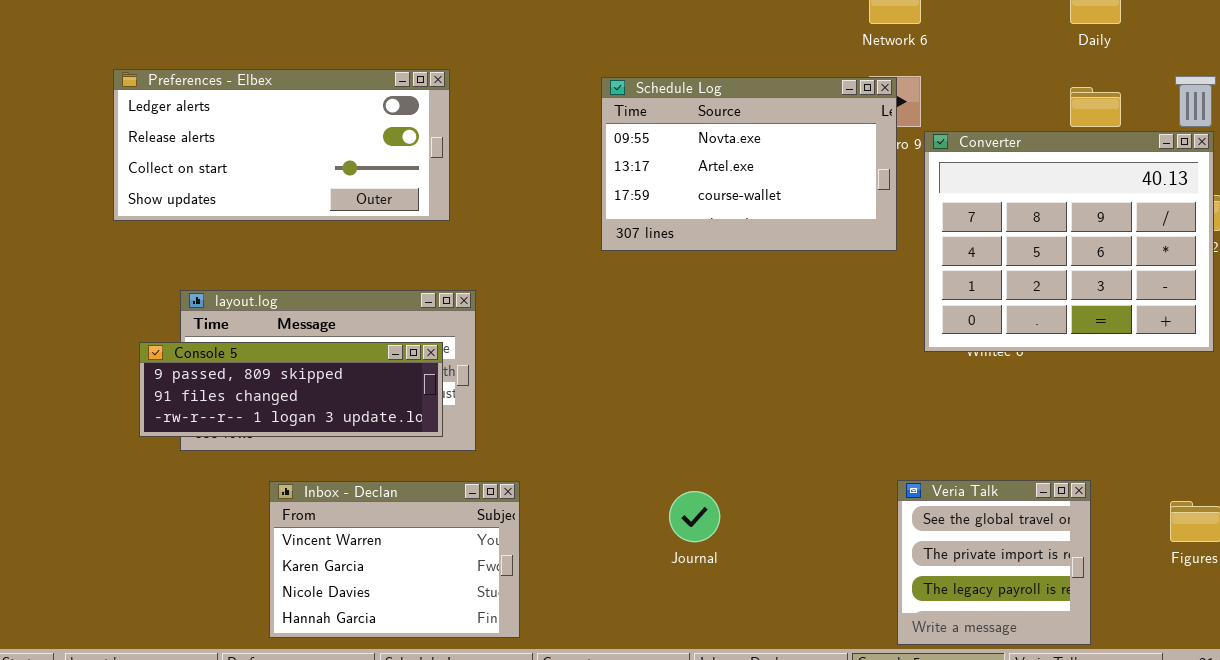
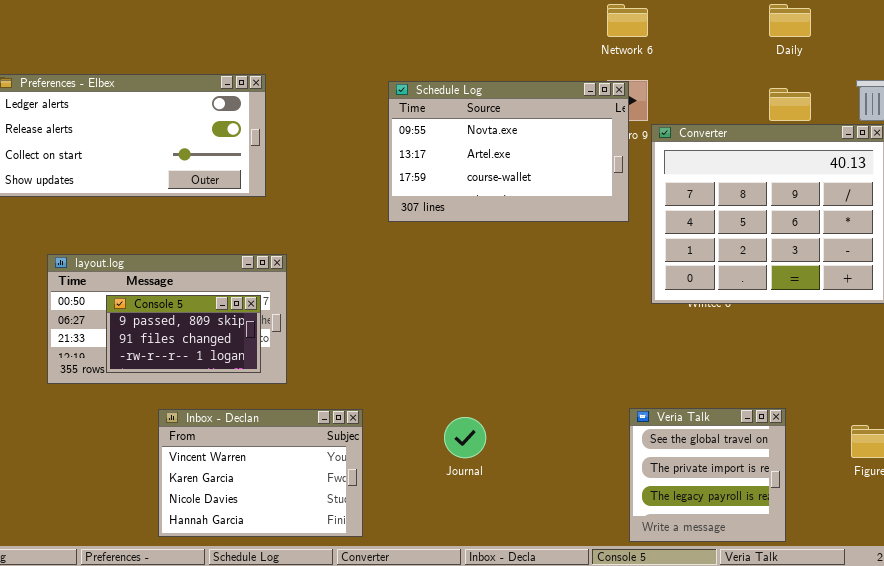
Console 5: [139,342,443,437] -> [106,295,261,373], resized
Inbox - Declan: [269,481,520,638] -> [158,409,363,537], moved

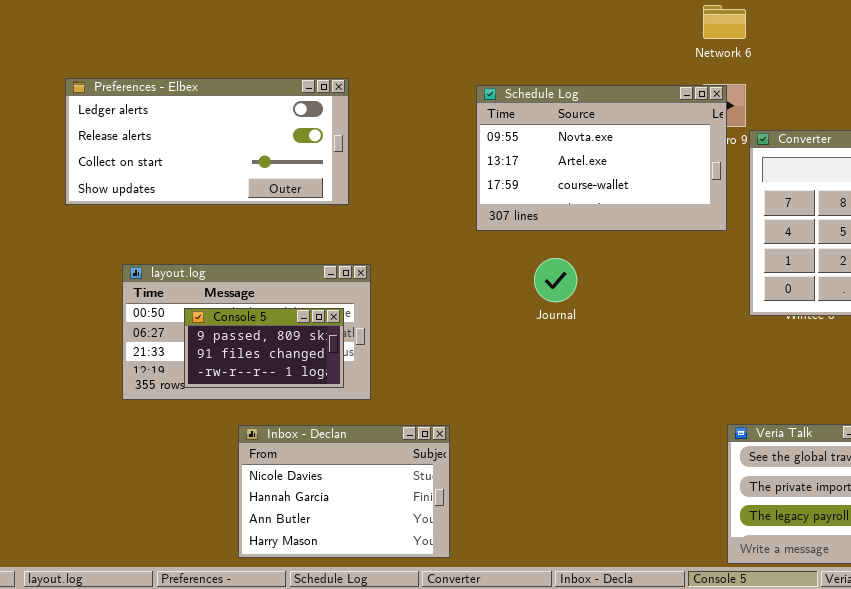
Inbox - Declan: [158,409,363,537] -> [238,425,450,558], scrolled down 2 rows
Journal: [444,417,486,458] -> [534,258,577,302], moved

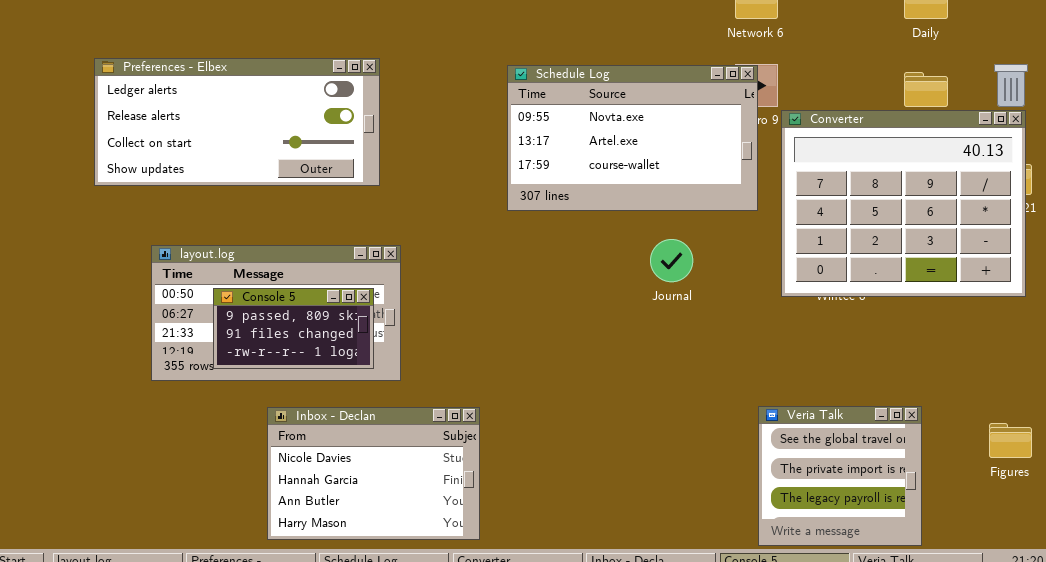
Journal: [534,258,577,302] -> [650,239,693,282], moved

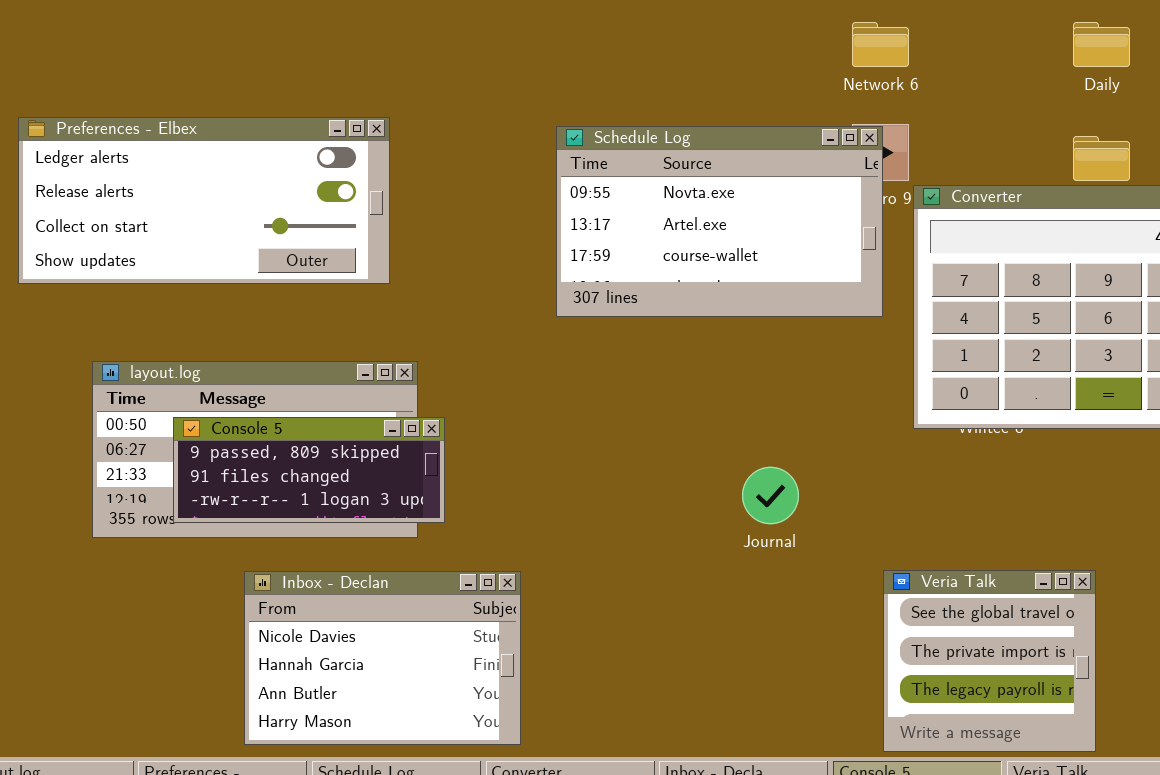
Journal: [650,239,693,282] -> [742,467,799,524], moved
Console 5: [213,288,374,369] -> [173,417,445,523], resized

